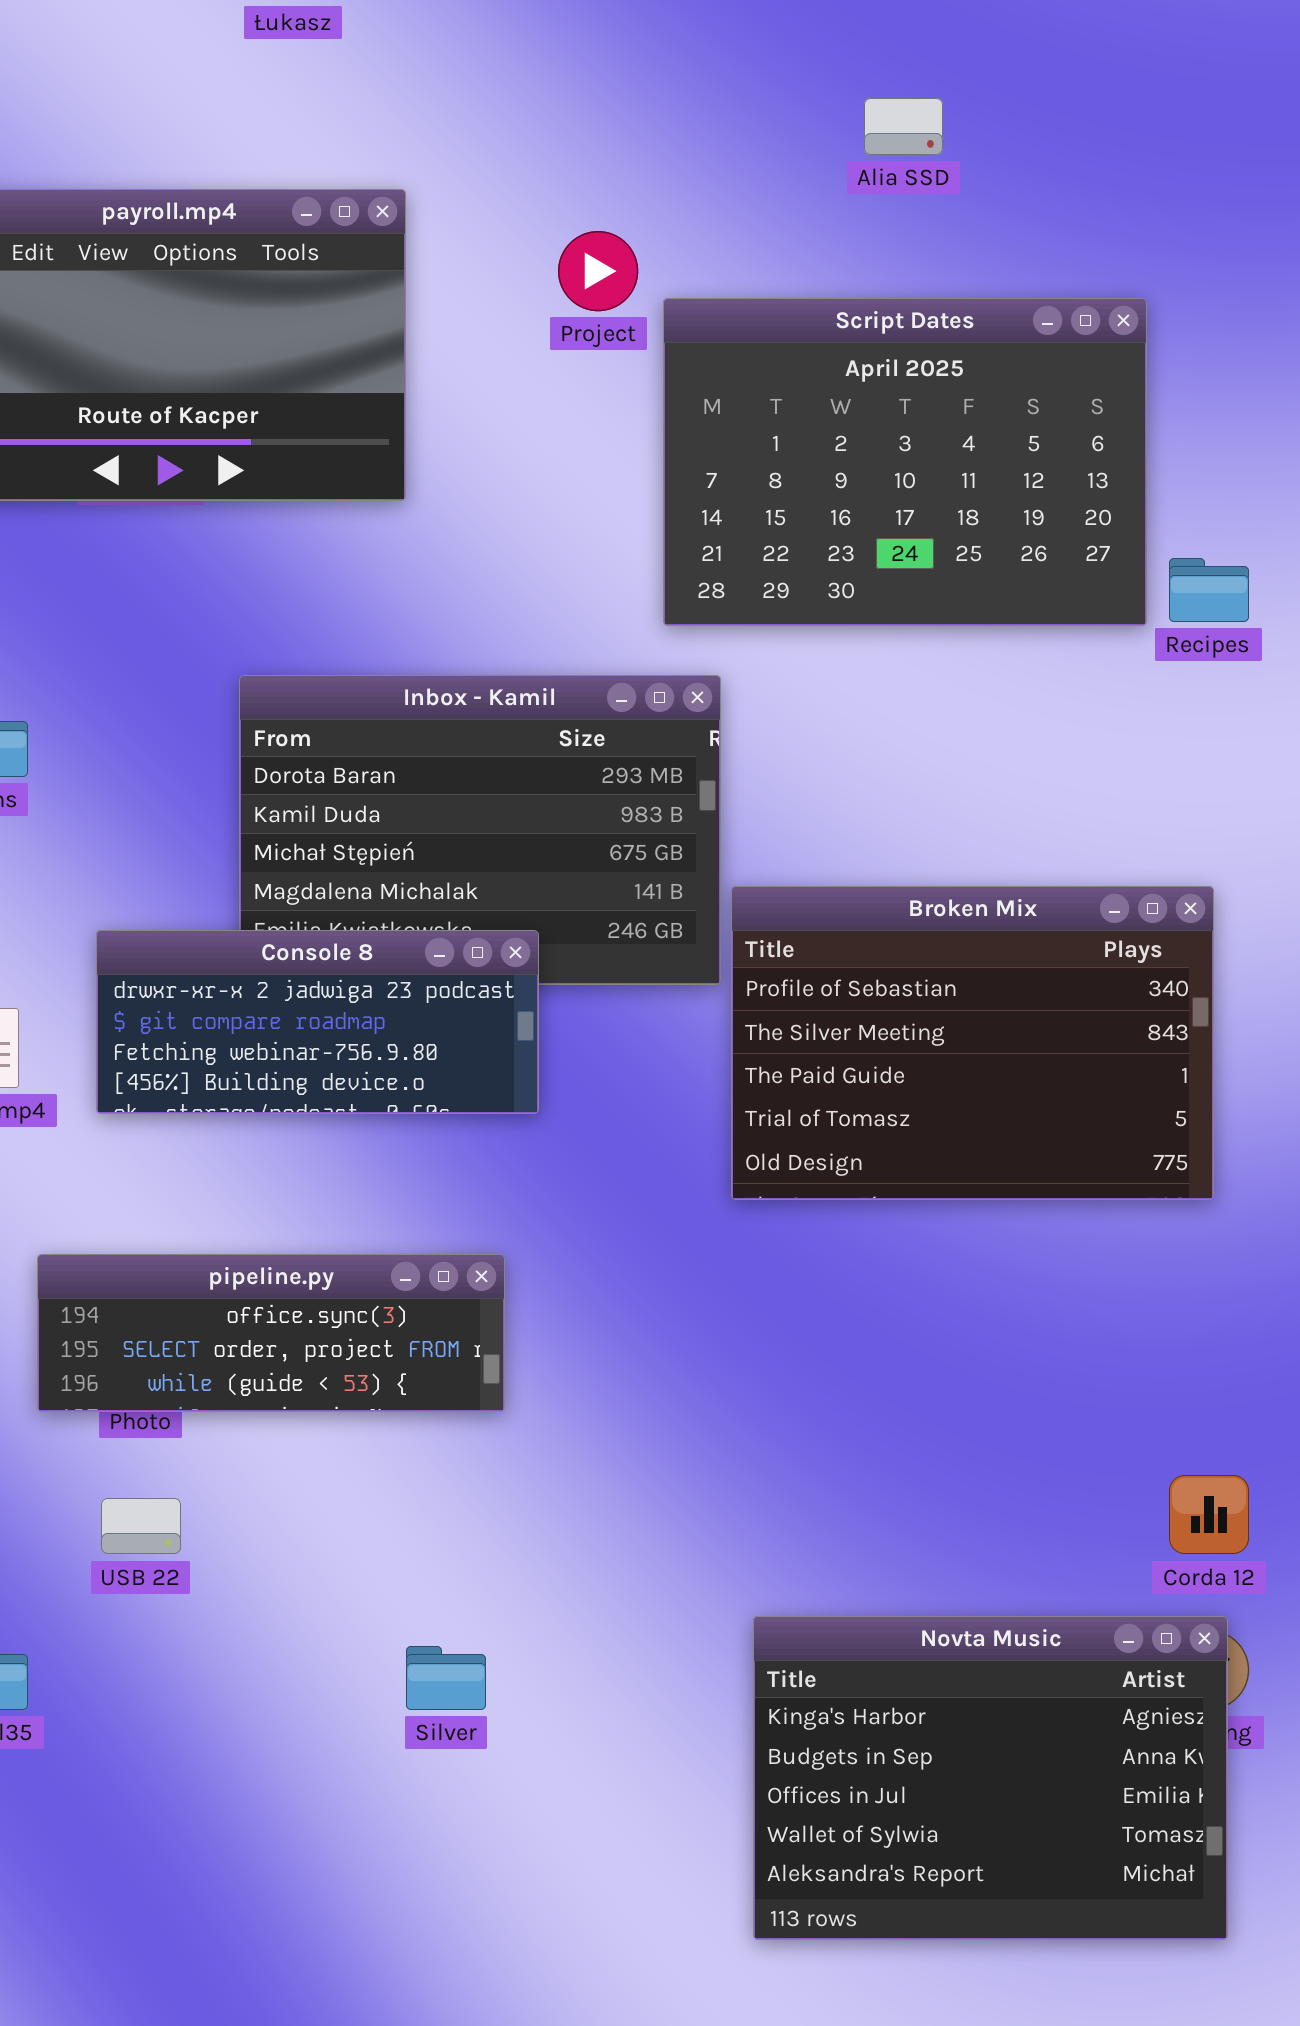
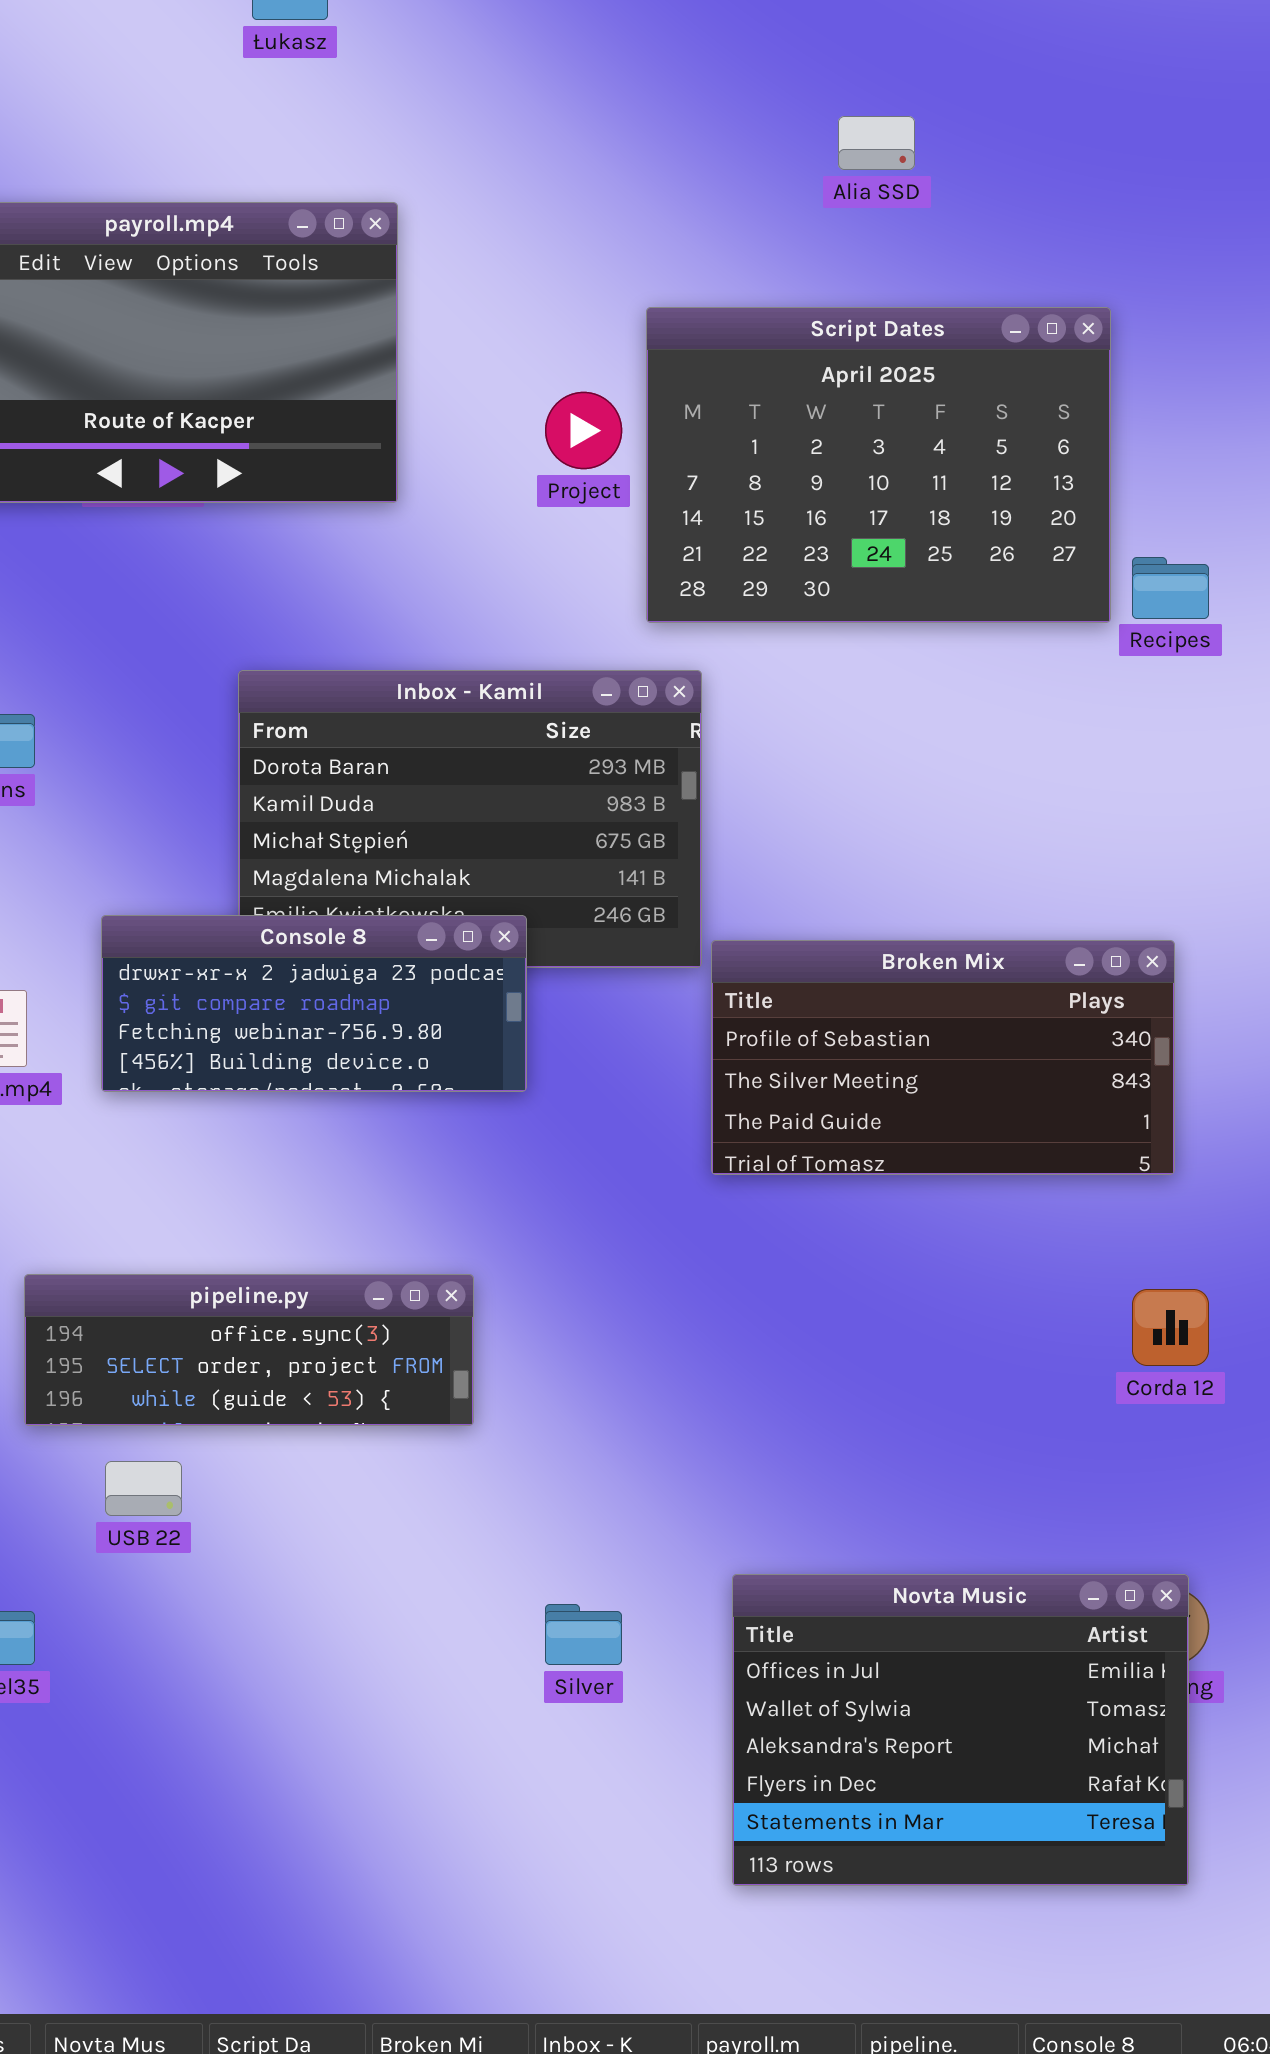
Project: [558,231,638,311] -> [545,392,622,469], moved
Broken Mix: [731,886,1214,1200] -> [711,940,1175,1175], resized
pipeline.py: [37,1254,505,1412] -> [24,1274,474,1426], moved
Corda 12: [1169,1475,1249,1554] -> [1132,1289,1209,1366], moved
Novta Music: [753,1616,1228,1940] -> [732,1574,1189,1886], scrolled down 2 rows
Silver: [406,1646,486,1710] -> [545,1604,622,1665], moved

